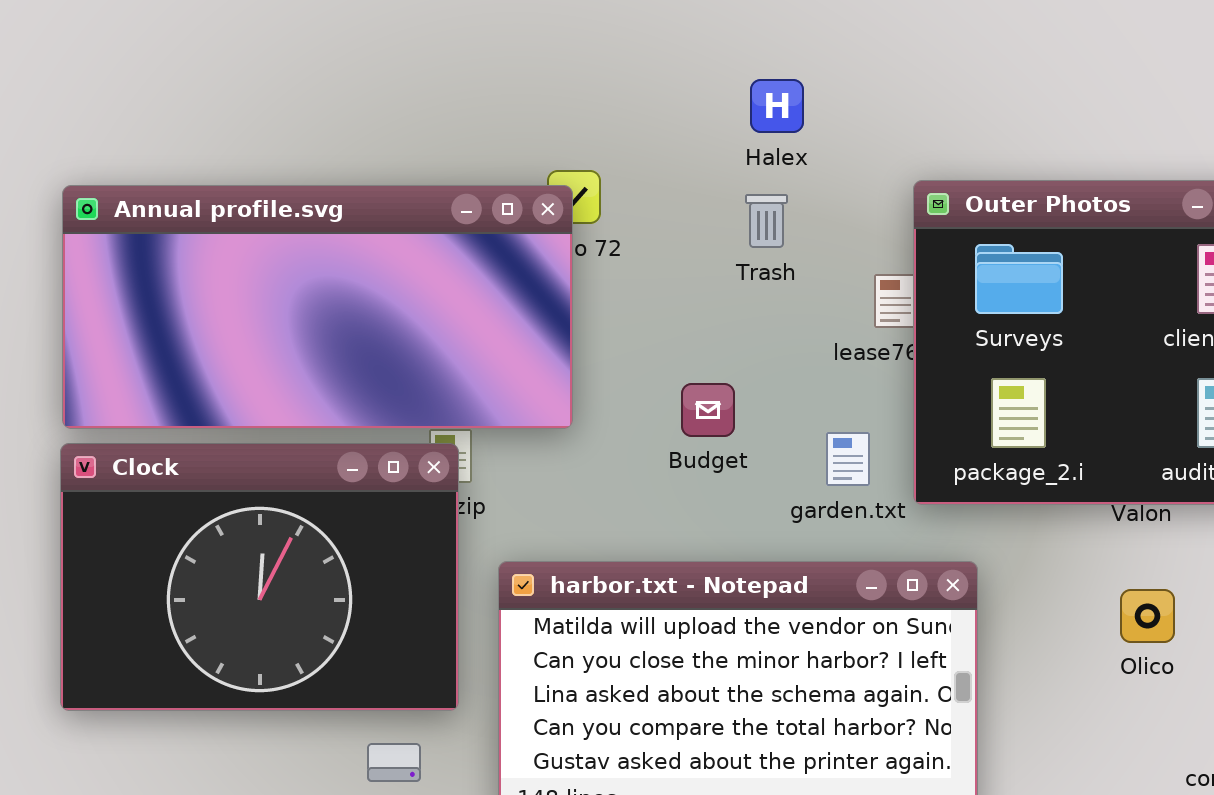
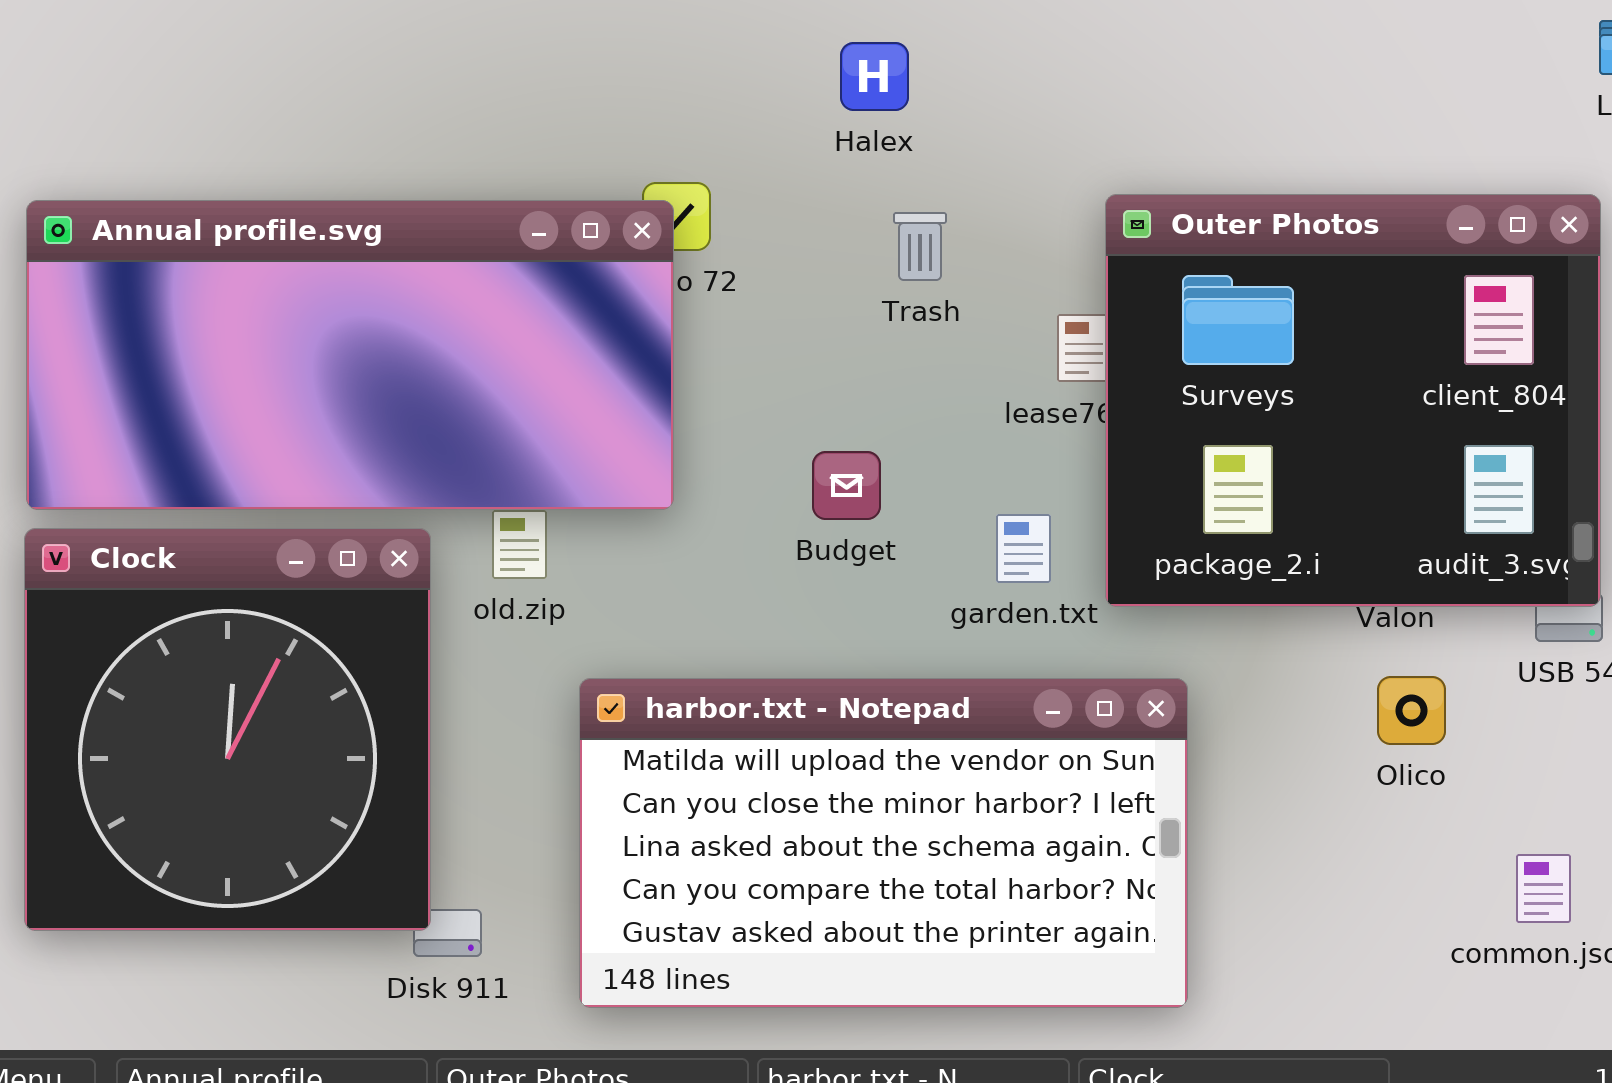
Halex: [750,79,804,133] -> [840,42,909,111], moved
Clock: [60,443,459,711] -> [24,528,431,931], resized
Olico: [1120,589,1175,643] -> [1377,676,1446,745], moved

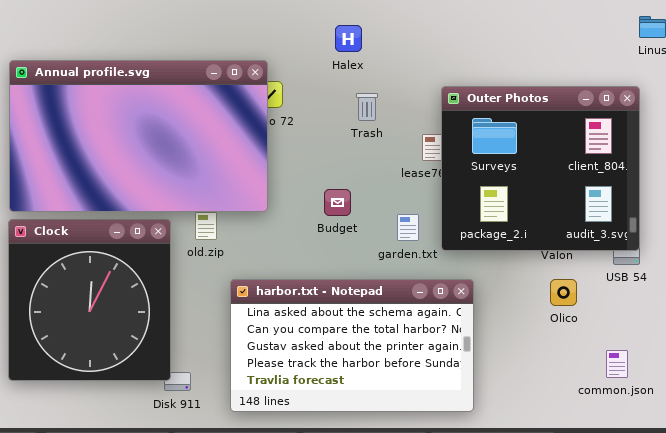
Annual profile.svg: [26,200,674,510] -> [9,60,268,212], resized
harbor.txt - Notepad: [579,678,1188,1008] -> [230,279,474,412], scrolled down 2 rows

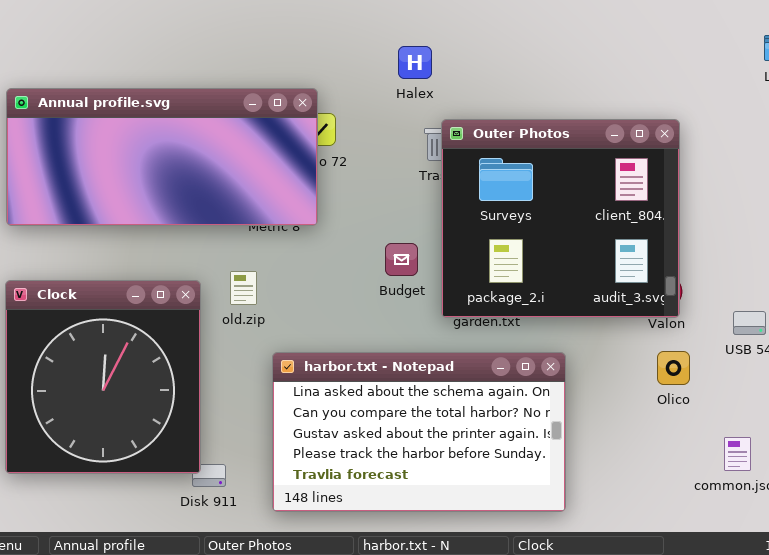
Annual profile.svg: [9,60,268,212] -> [6,88,318,226], resized
Outer Photos: [441,86,640,251] -> [441,119,680,318], moved

